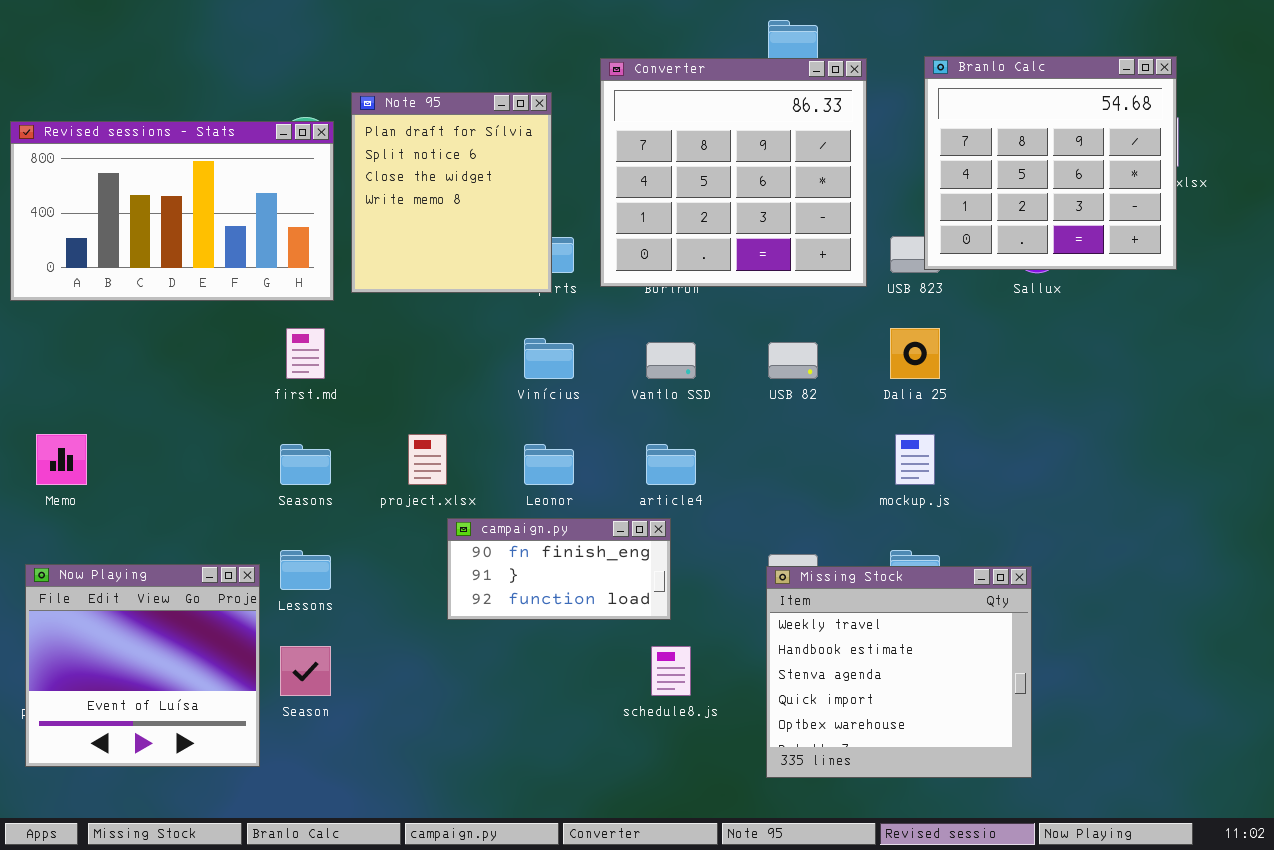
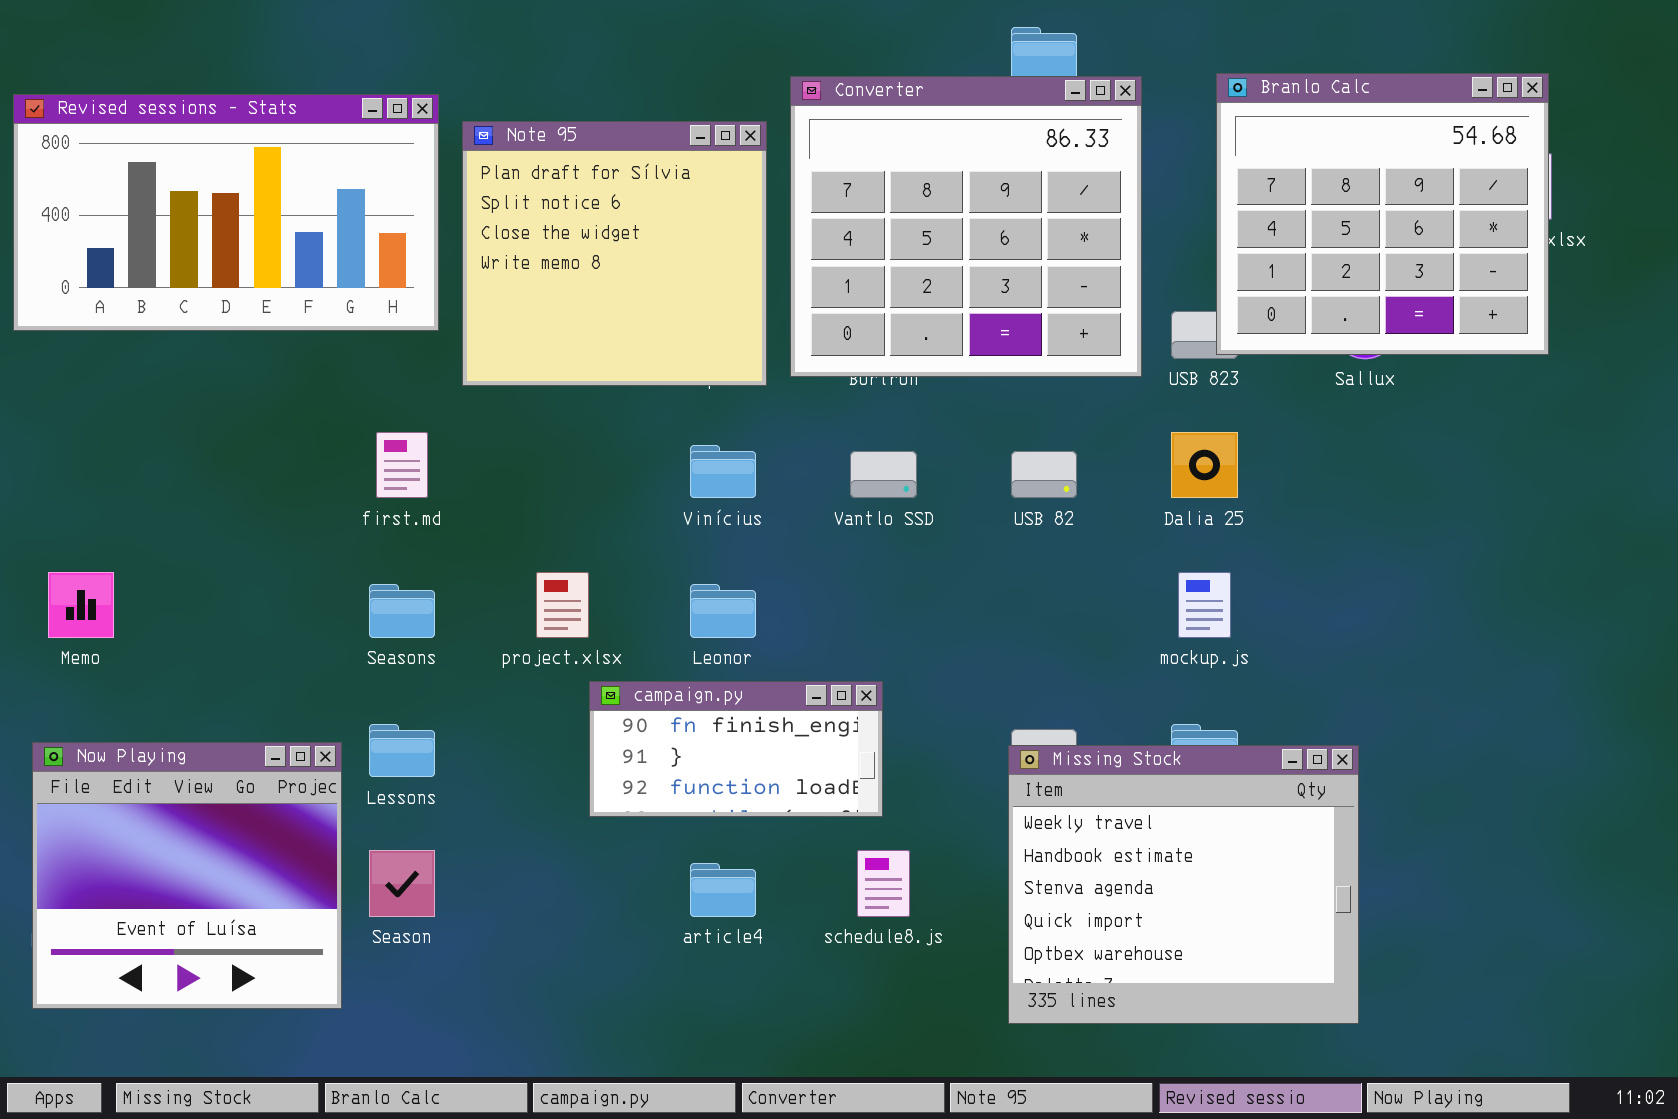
Note 95: [351,92,552,293] -> [462,121,767,386], resized
Revised sessions - Stats: [10,121,334,301] -> [13,94,439,331], moved
article4: [646,444,696,485] -> [690,863,756,917], moved

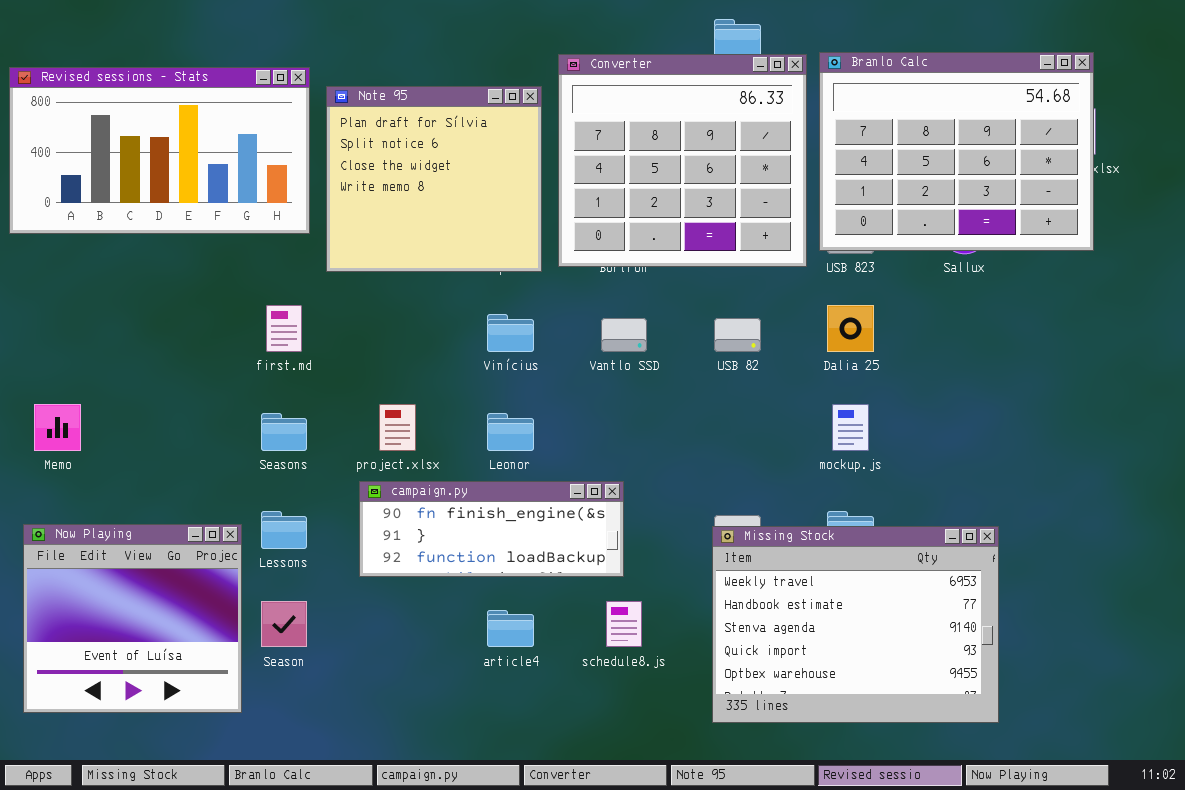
Branlo Calc: [1216,73,1549,355] -> [819,52,1094,251], resized
campaign.py: [589,681,883,817] -> [359,481,624,577], resized
Missing Stock: [1008,745,1359,1024] -> [712,526,999,723], resized

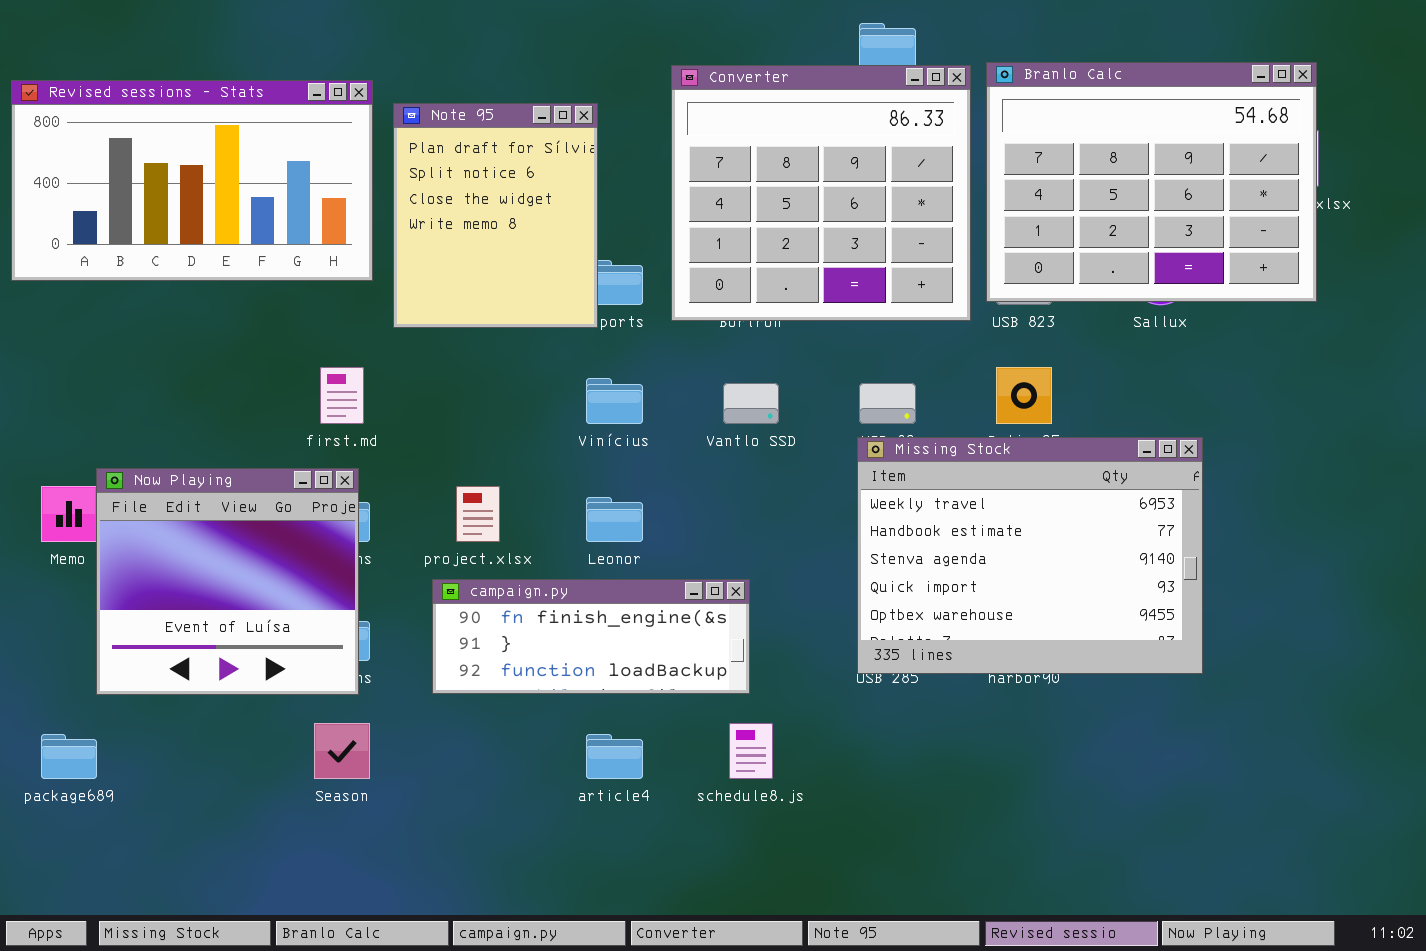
Note 95: [326,86,542,272] -> [393,103,598,328], resized
Now Playing: [23,524,242,713] -> [96,468,359,695], moved
Missing Stock: [712,526,999,723] -> [857,437,1203,674], moved

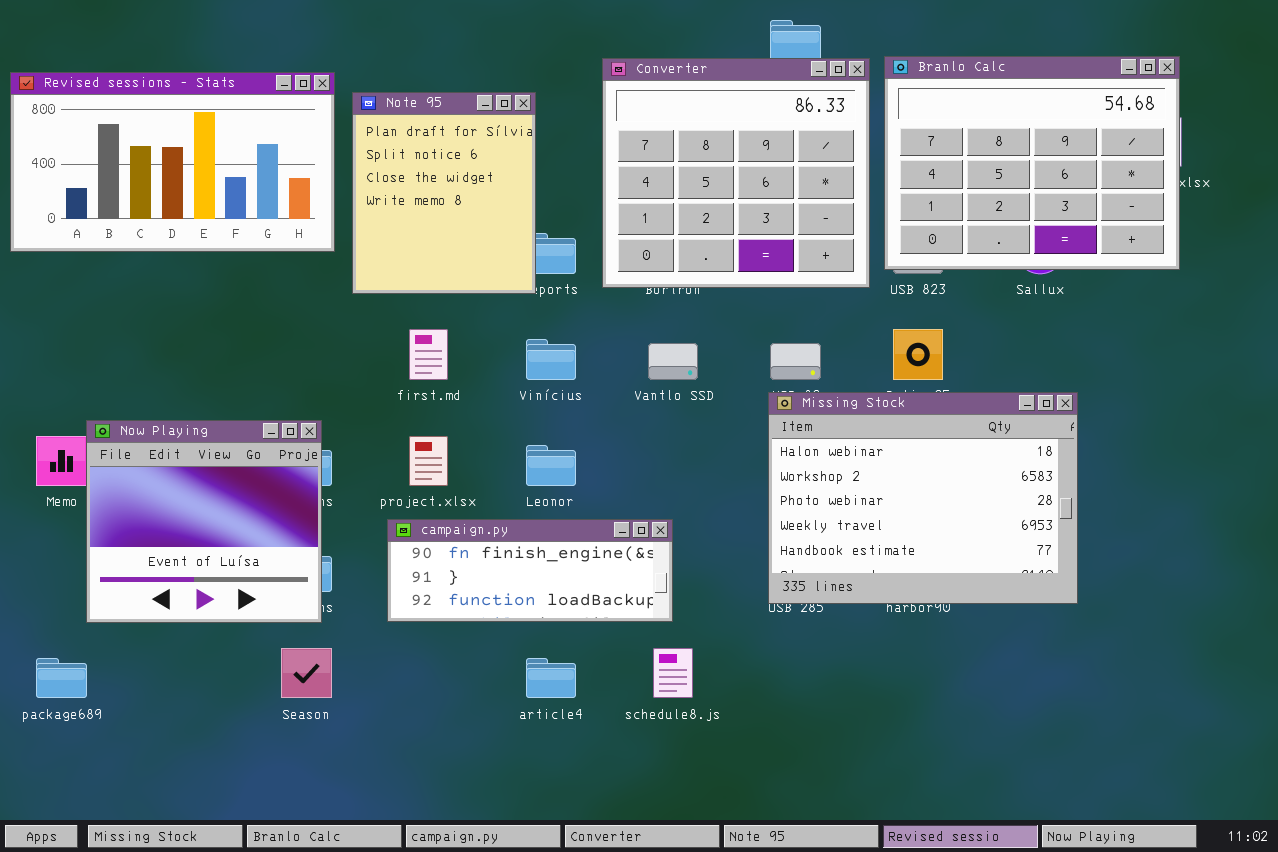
first.md: [320,367,364,424] -> [409,329,448,380], moved
Missing Stock: [857,437,1203,674] -> [768,392,1078,604], scrolled up 3 rows

